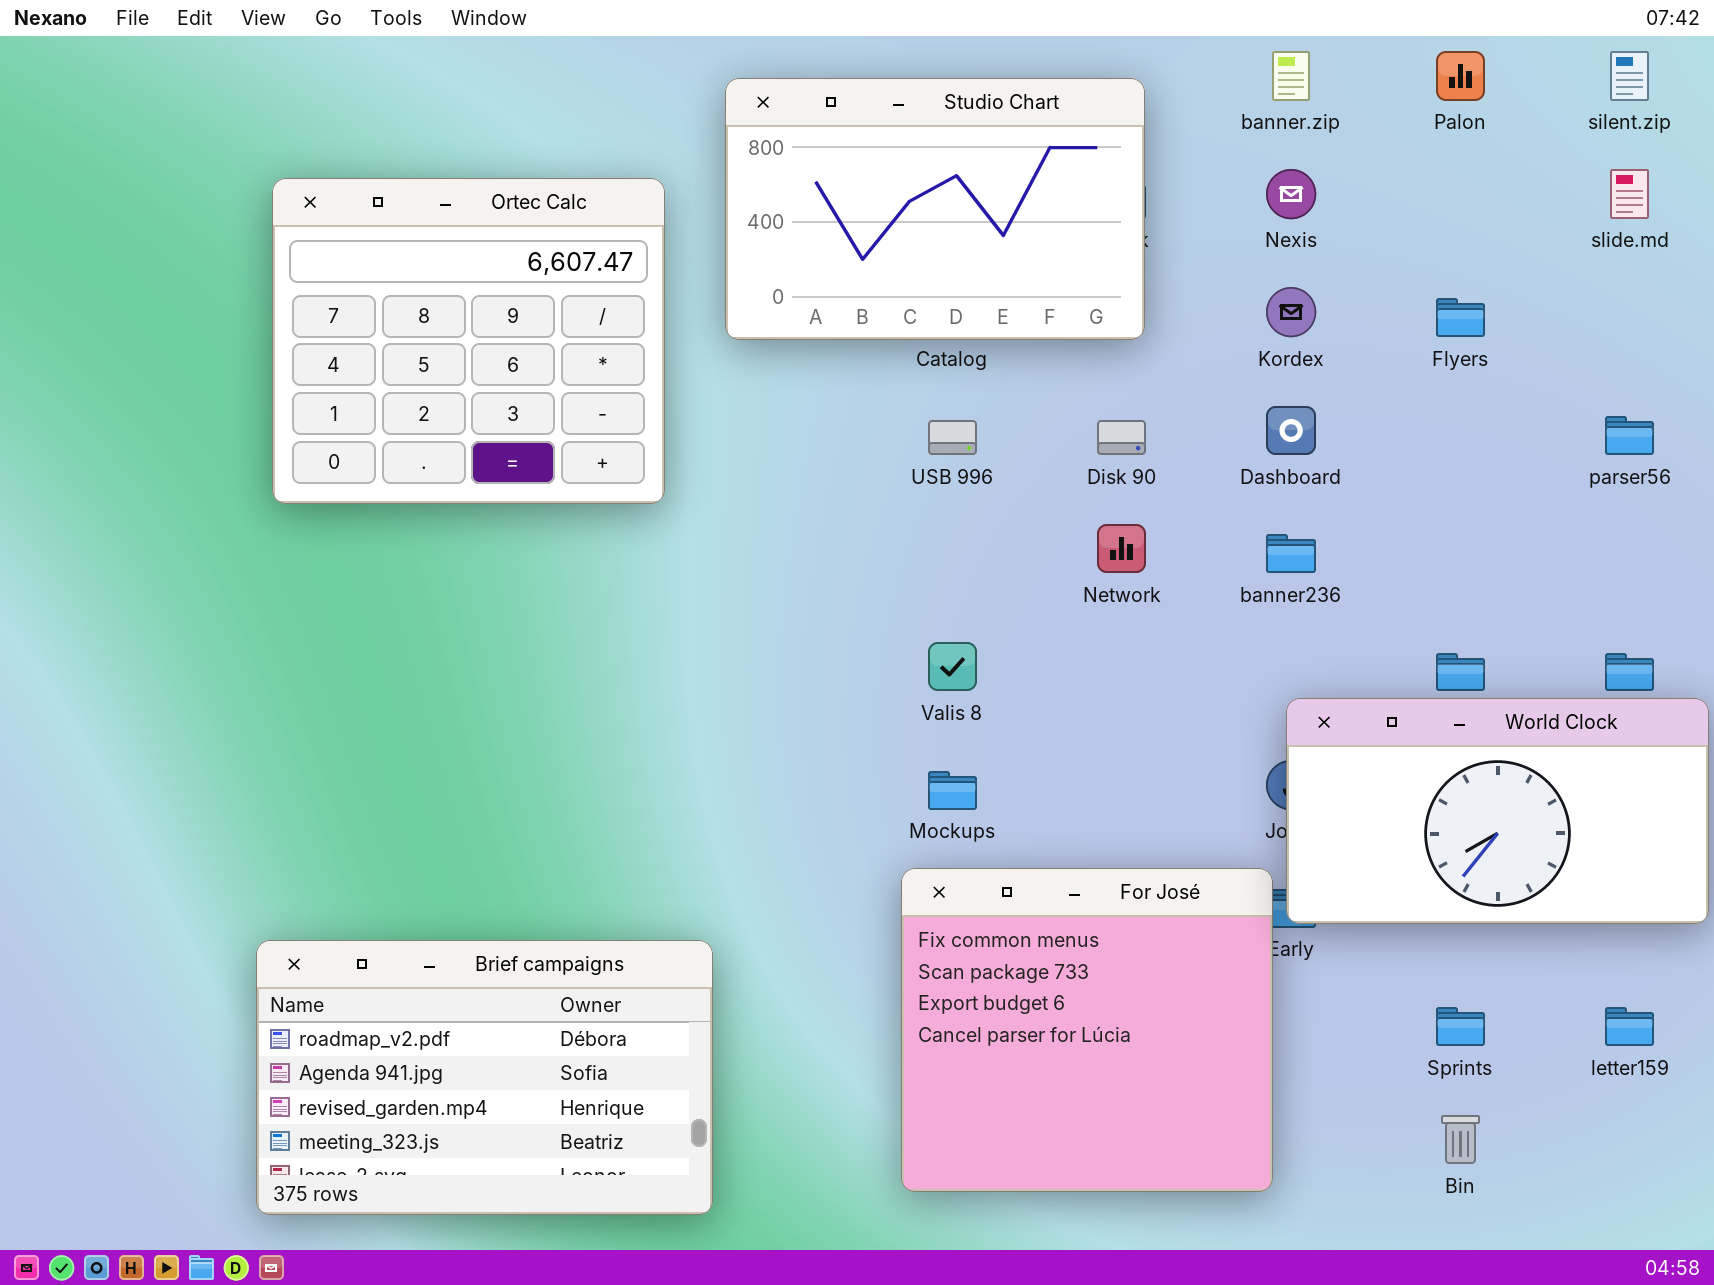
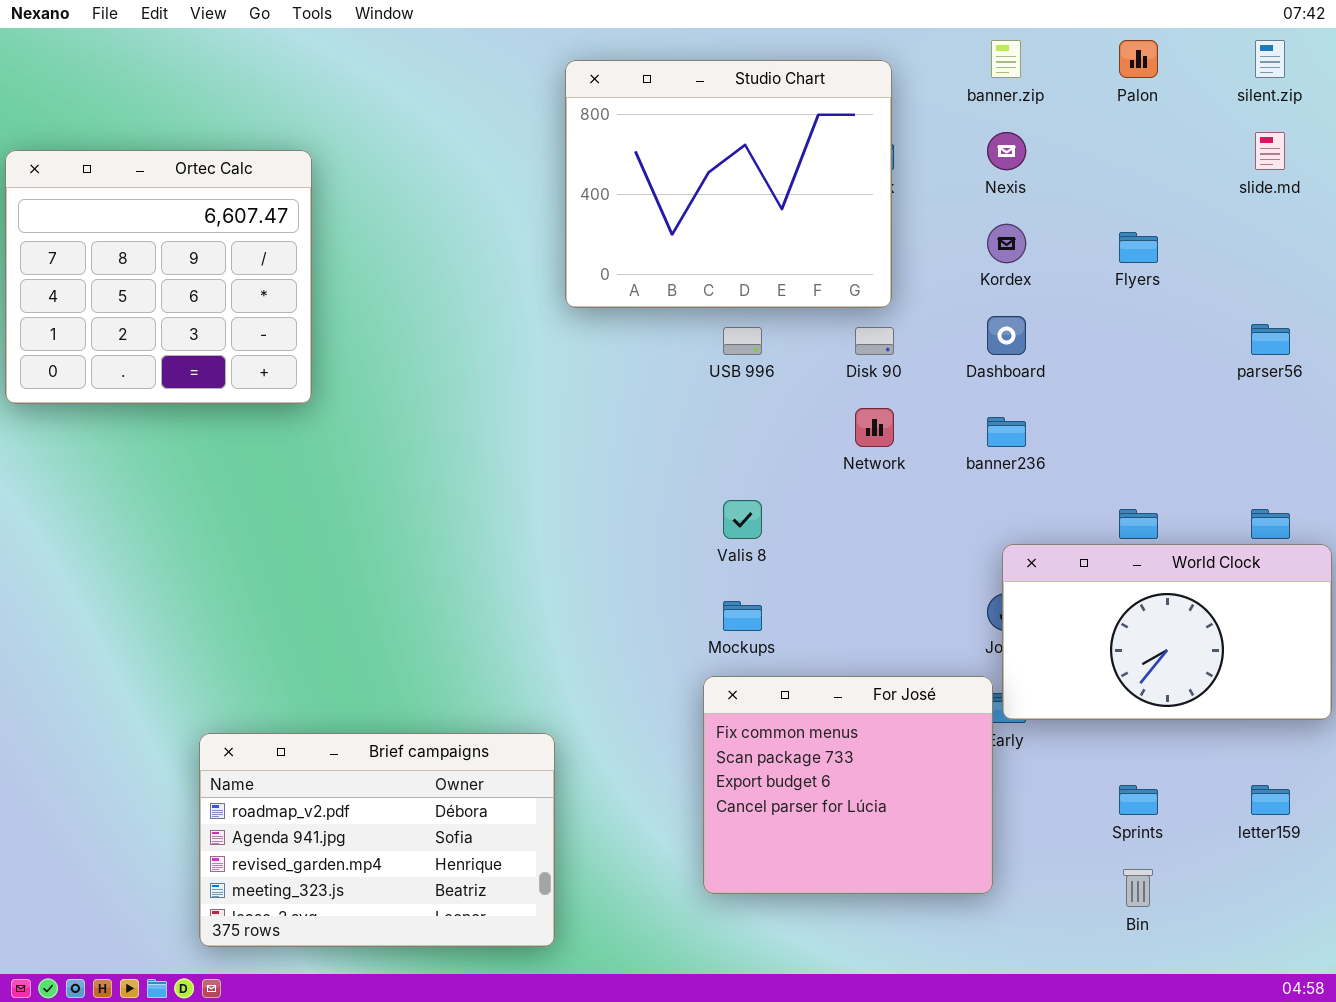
Studio Chart: [725,78,1145,340] -> [565,60,892,308], resized
Ortec Calc: [272,178,665,504] -> [5,150,312,404], moved
For José: [901,868,1273,1192] -> [703,676,993,894], resized

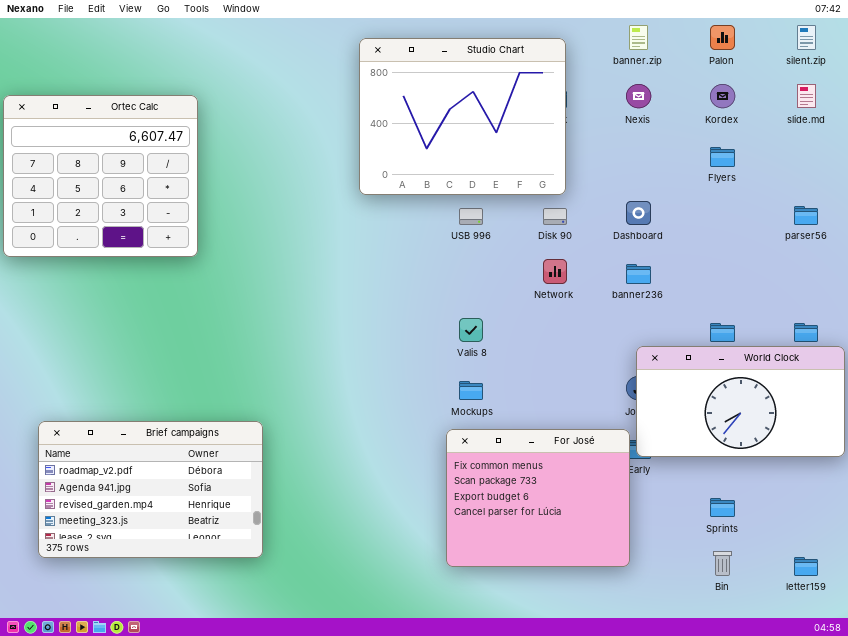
Kordex: [987,224,1026,263] -> [710,84,735,108], moved
Brief campaigns: [199,733,555,947] -> [38,421,263,558], moved
letter159: [1251,785,1290,815] -> [794,557,818,576], moved

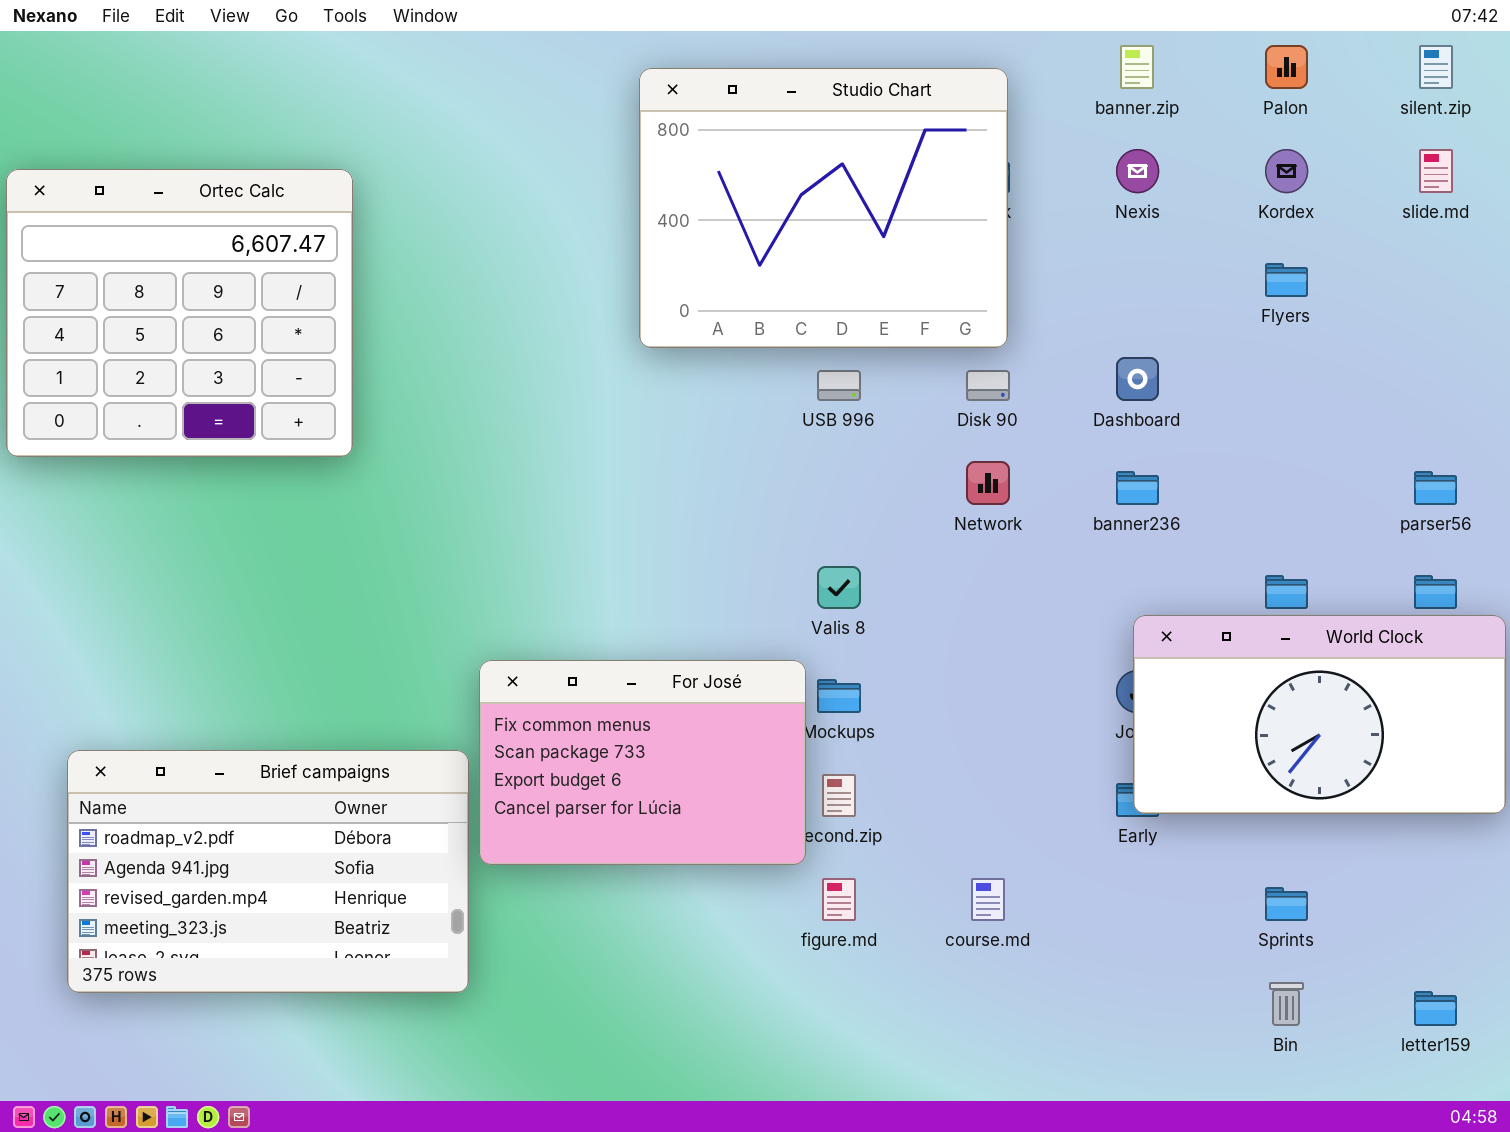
parser56: [794,206,818,225] -> [1414,471,1457,505], moved
For José: [446,429,630,567] -> [479,660,806,865], moved, resized

